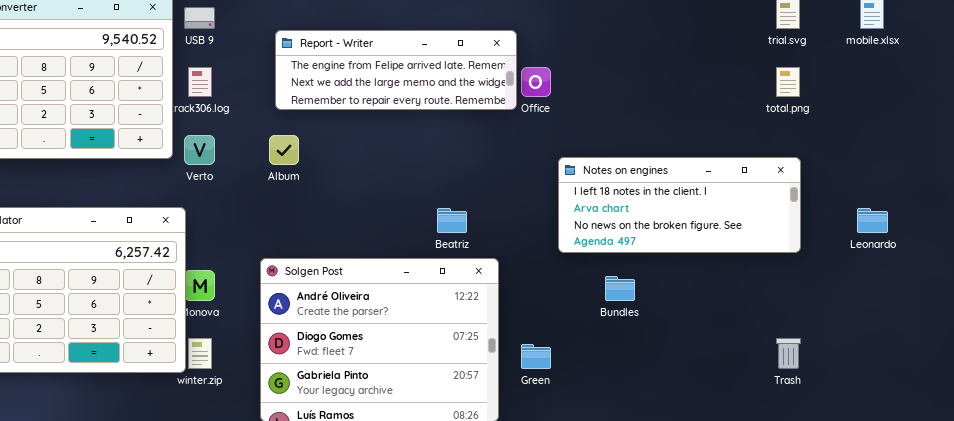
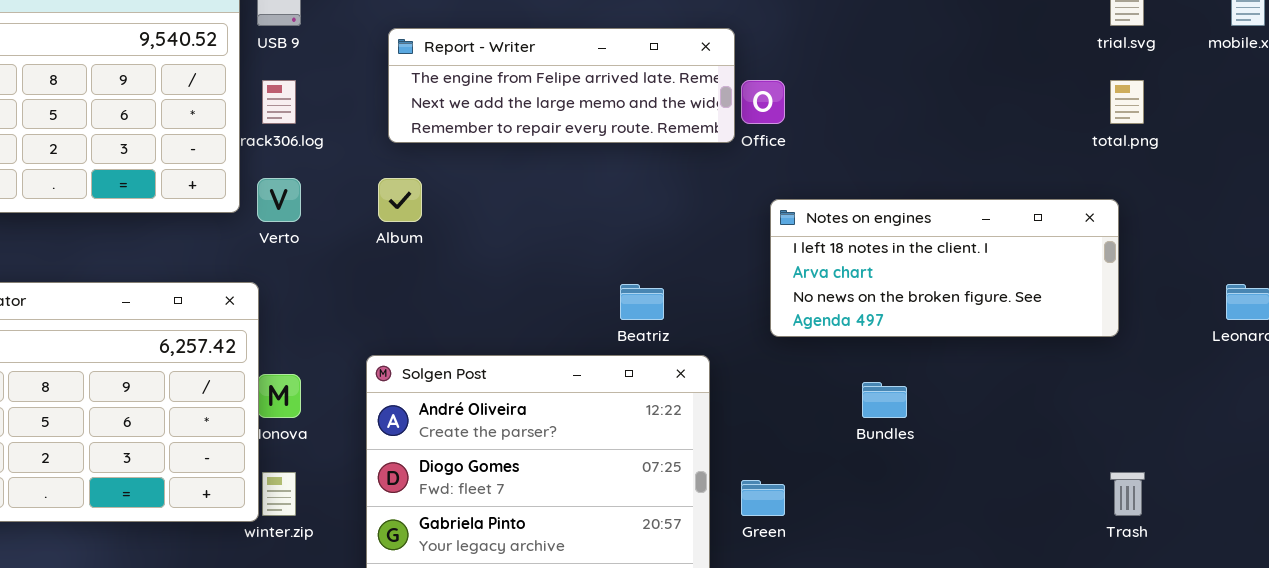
Notes on engines: [558,157,801,253] -> [770,199,1119,337], moved

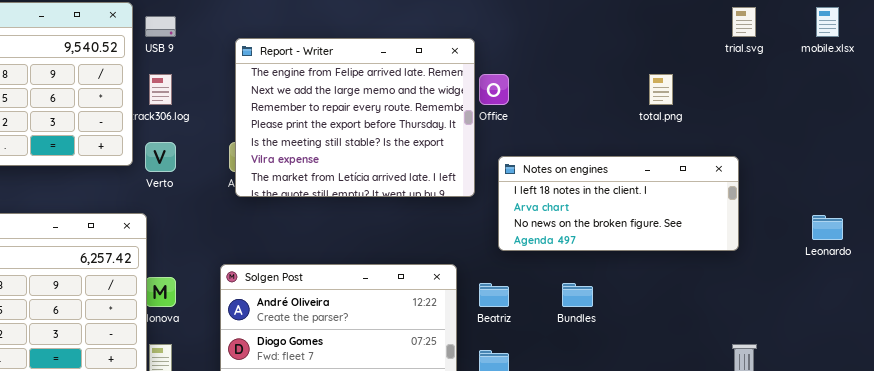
Report - Writer: [388,28,735,143] -> [235,38,475,197], resized
total.png: [1110,80,1144,124] -> [649,74,673,105], moved
Beatriz: [620,284,664,320] -> [479,283,509,307], moved

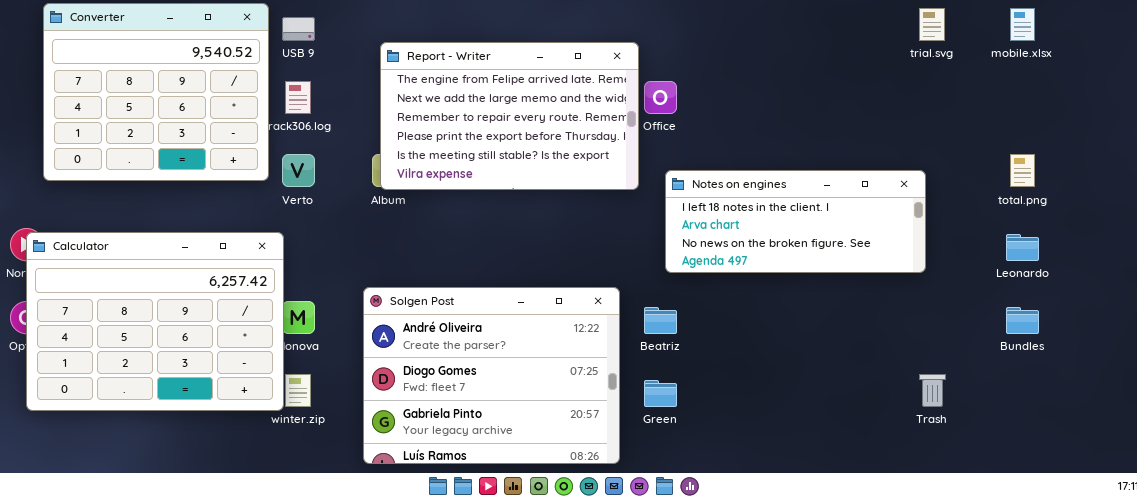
Report - Writer: [235,38,475,197] -> [380,42,639,190], resized
total.png: [649,74,673,105] -> [1010,154,1035,187], moved
Bundles: [562,283,593,307] -> [1006,307,1039,334], moved

